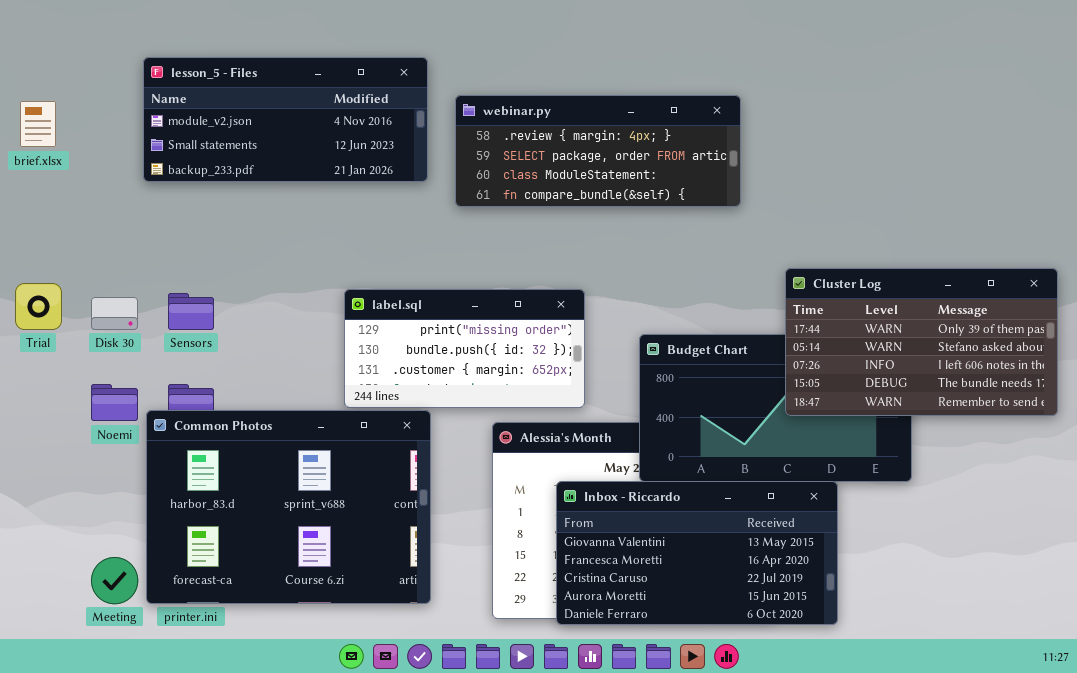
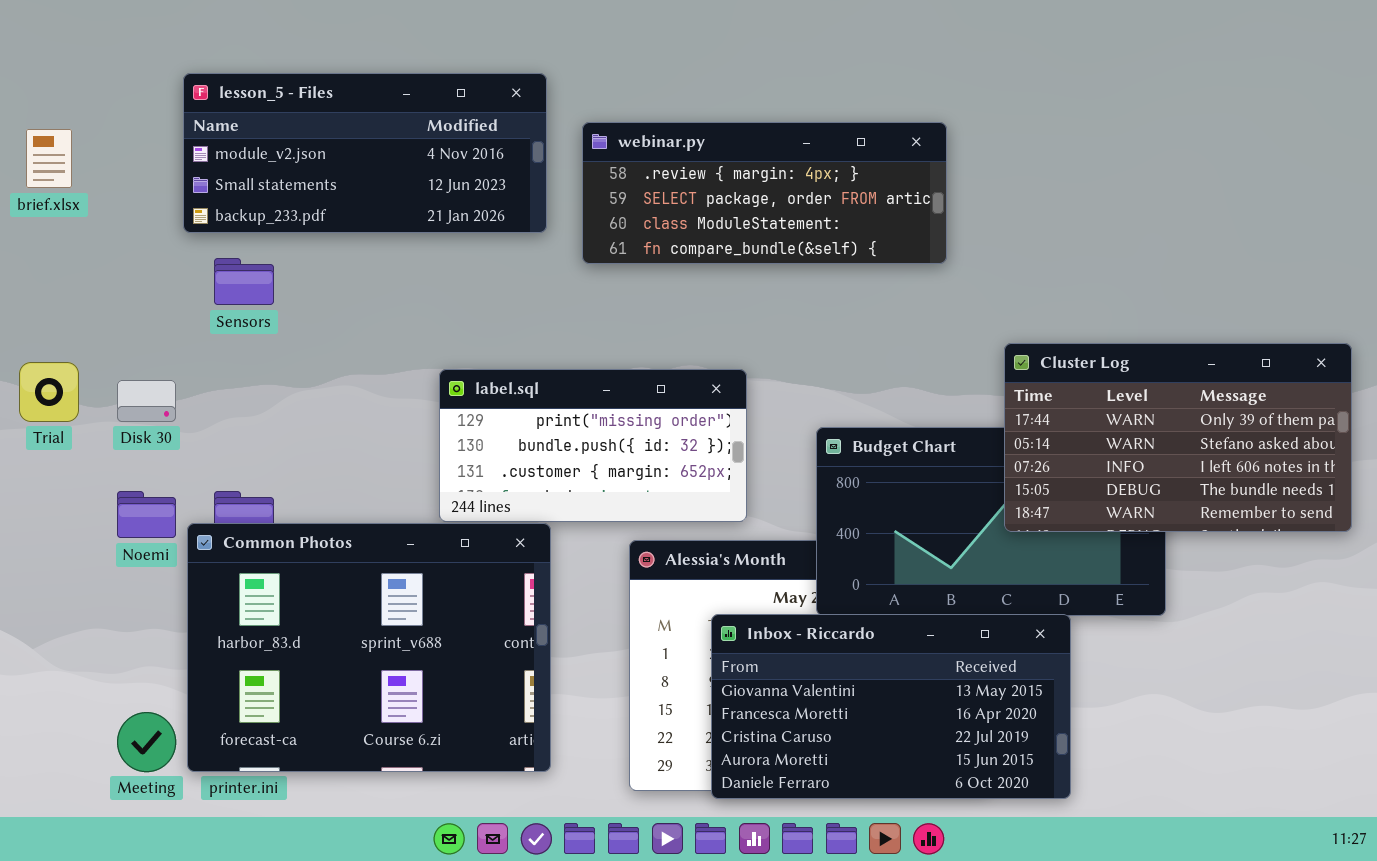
Sensors: [168,293,214,330] -> [214,258,274,305], moved

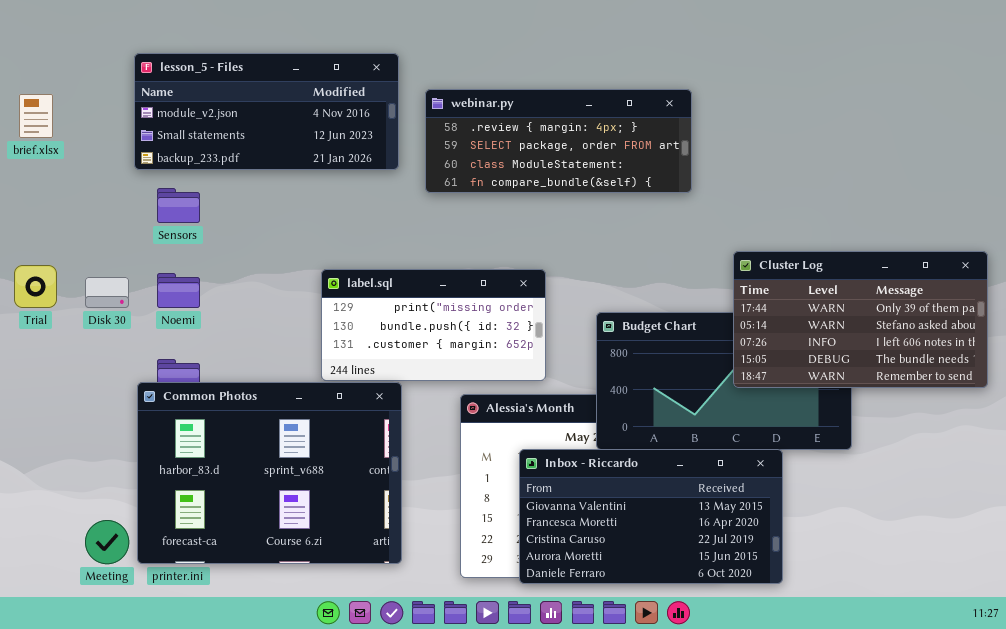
Noemi: [117,491,176,538] -> [157,273,200,308], moved

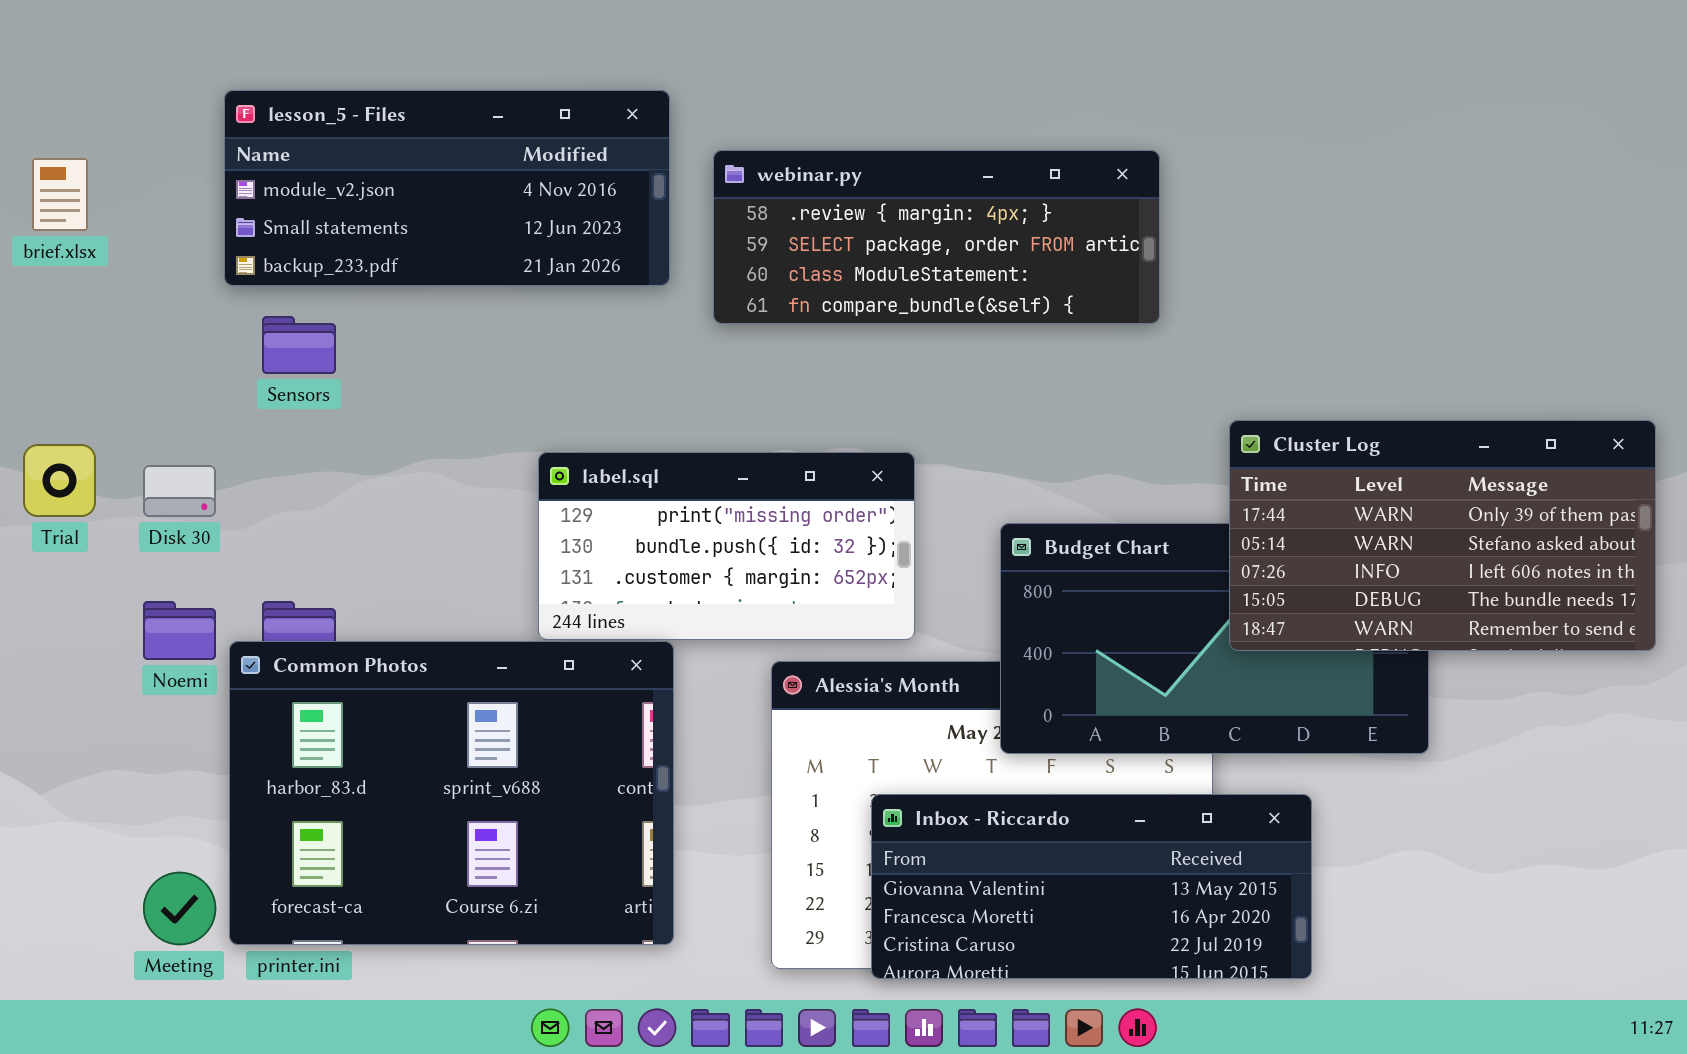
Noemi: [157,273,200,308] -> [143,601,216,660], moved
Inbox - Riccardo: [519,449,783,584] -> [871,794,1312,979], resized

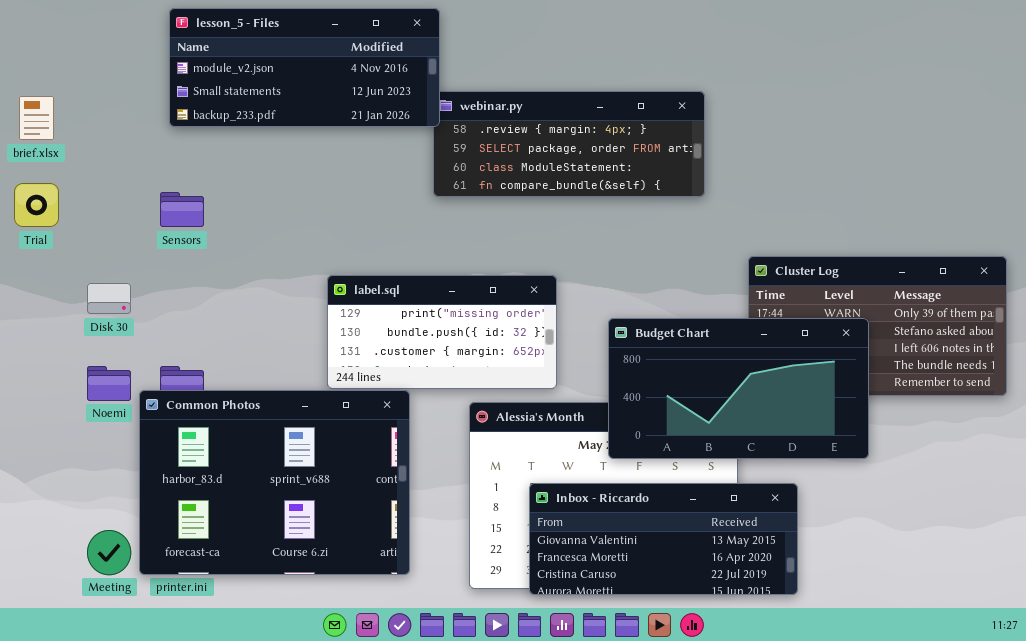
lesson_5 - Files: [224,90,670,286] -> [169,8,440,127], moved
Trial: [23,444,96,517] -> [14,183,59,227], moved
Budget Chart: [1000,523,1429,754] -> [608,318,869,459], raised

